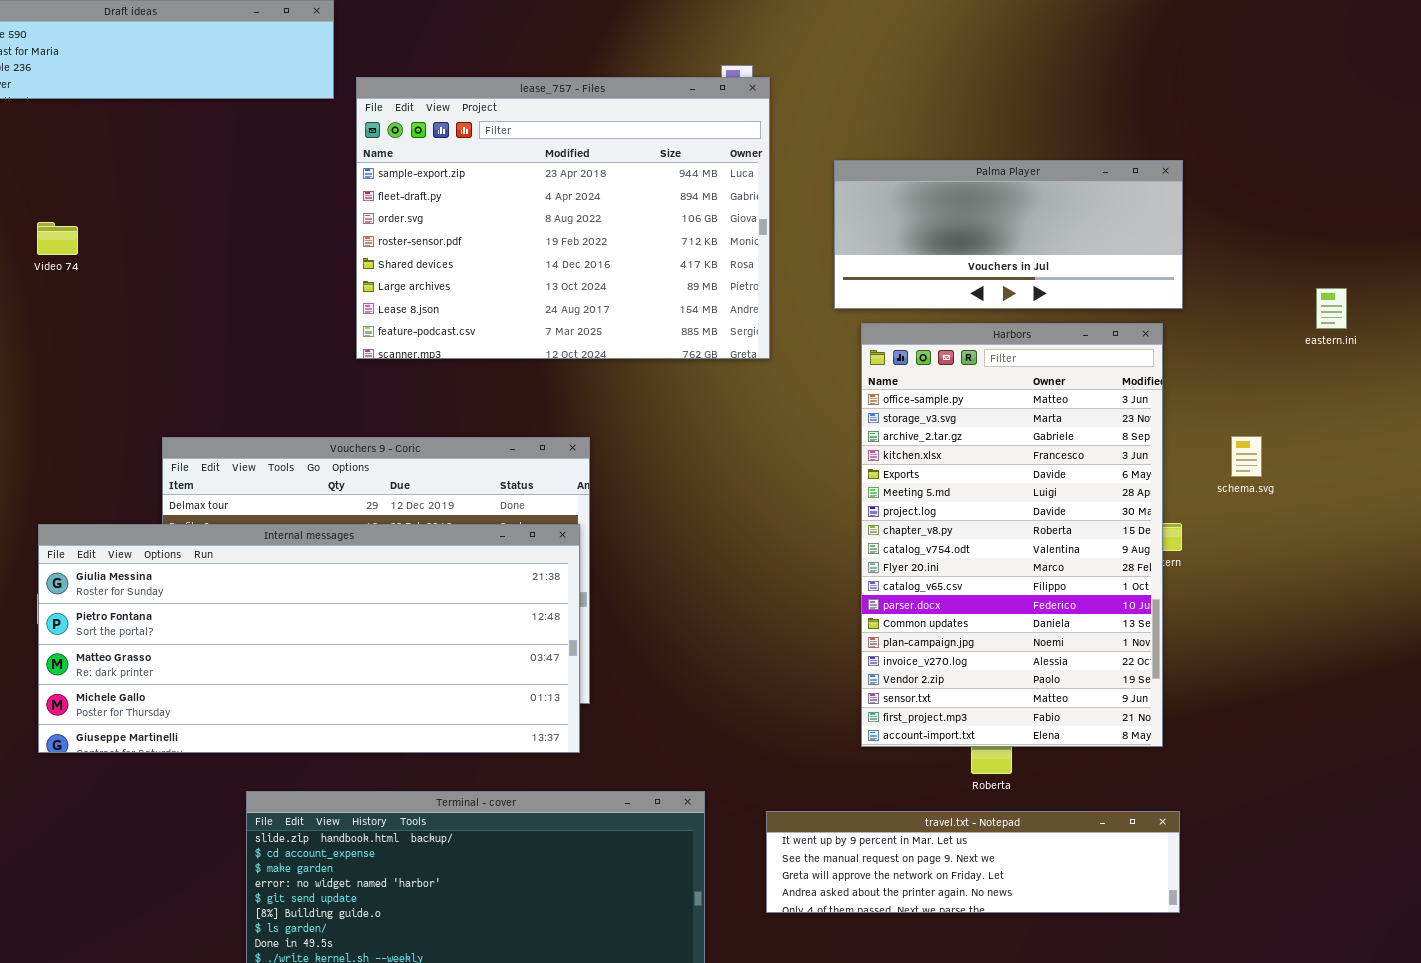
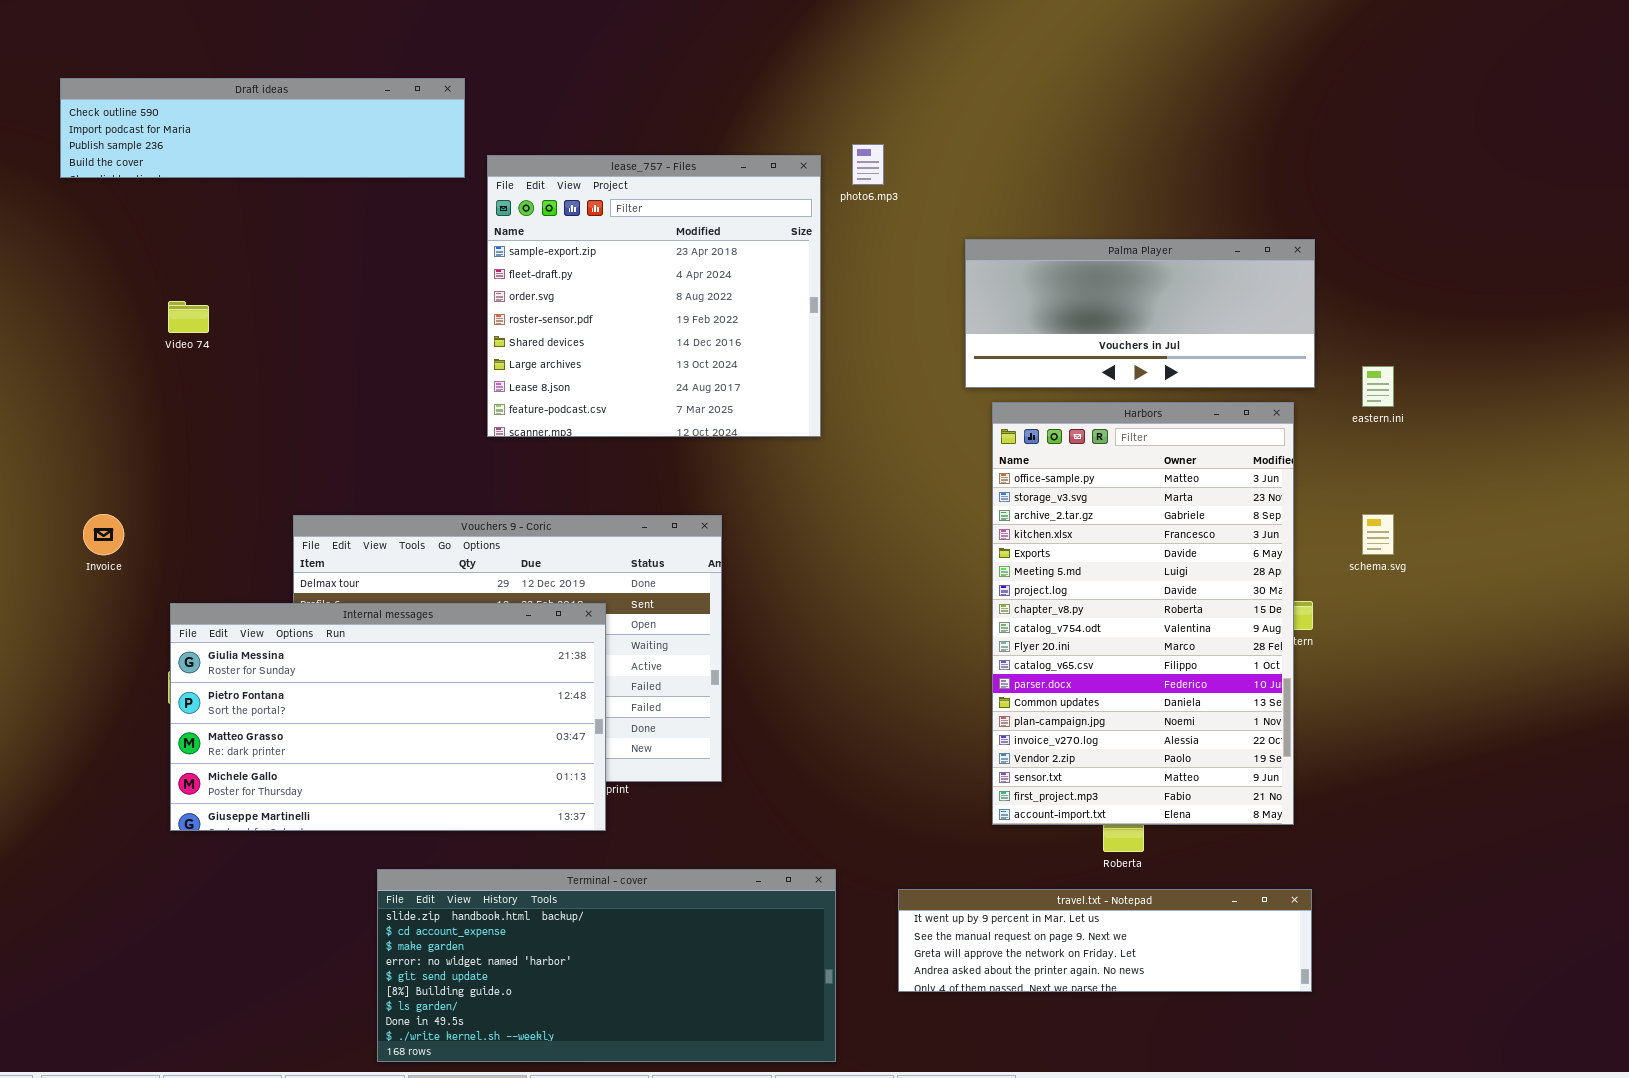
lease_757 - Files: [356,77,770,359] -> [487,155,821,437], resized
eastern.ini: [1316,288,1347,329] -> [1362,366,1394,407], moved
Internal messages: [38,524,580,753] -> [170,603,606,831], resized

